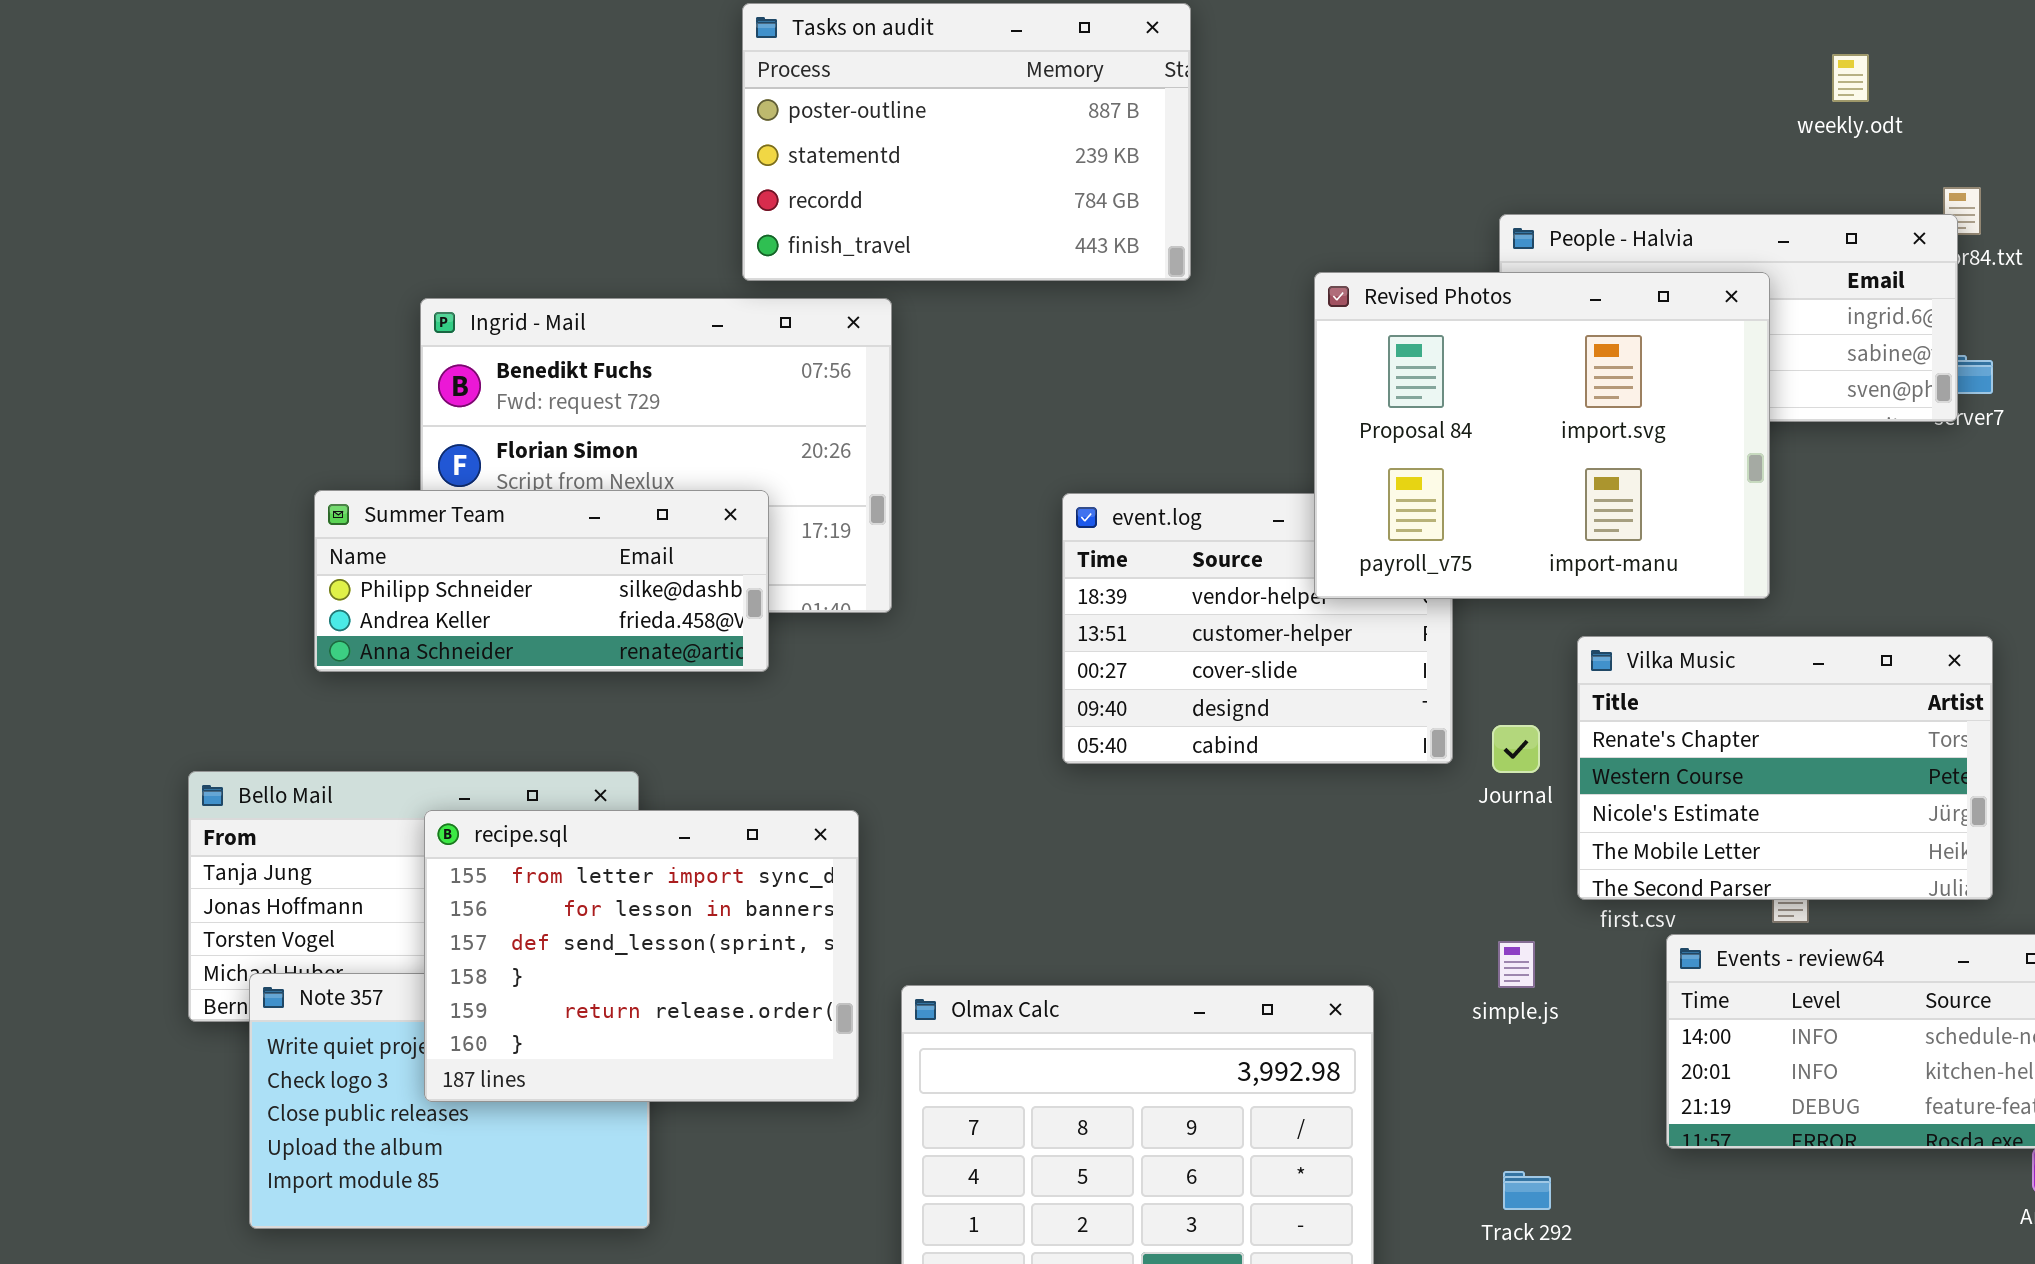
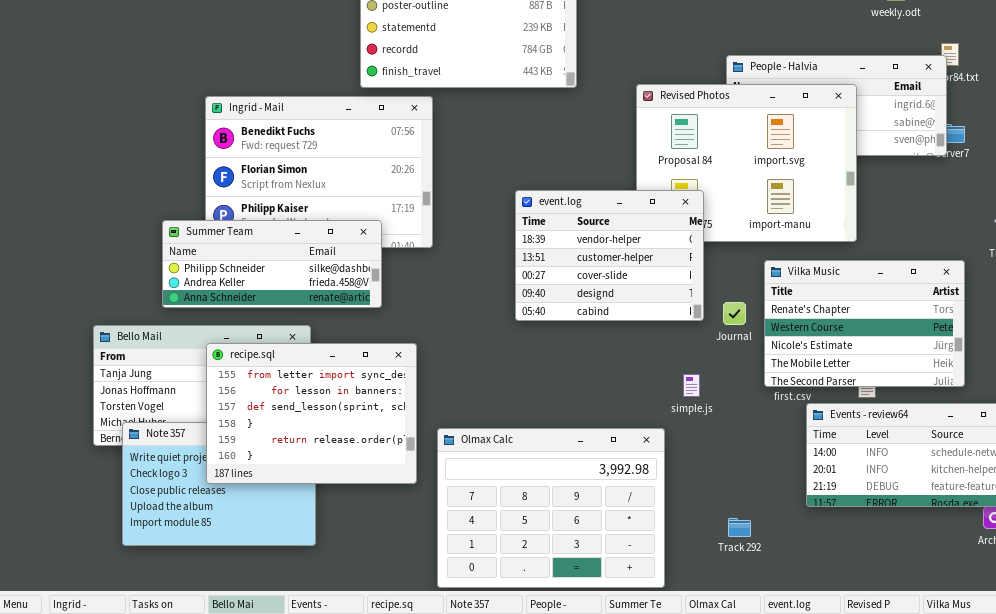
Summer Team: [314,490,769,672] -> [162,220,382,308], moved
event.log: [1062,493,1453,764] -> [515,190,704,321], raised
simple.js: [1498,941,1535,988] -> [683,374,700,397], moved

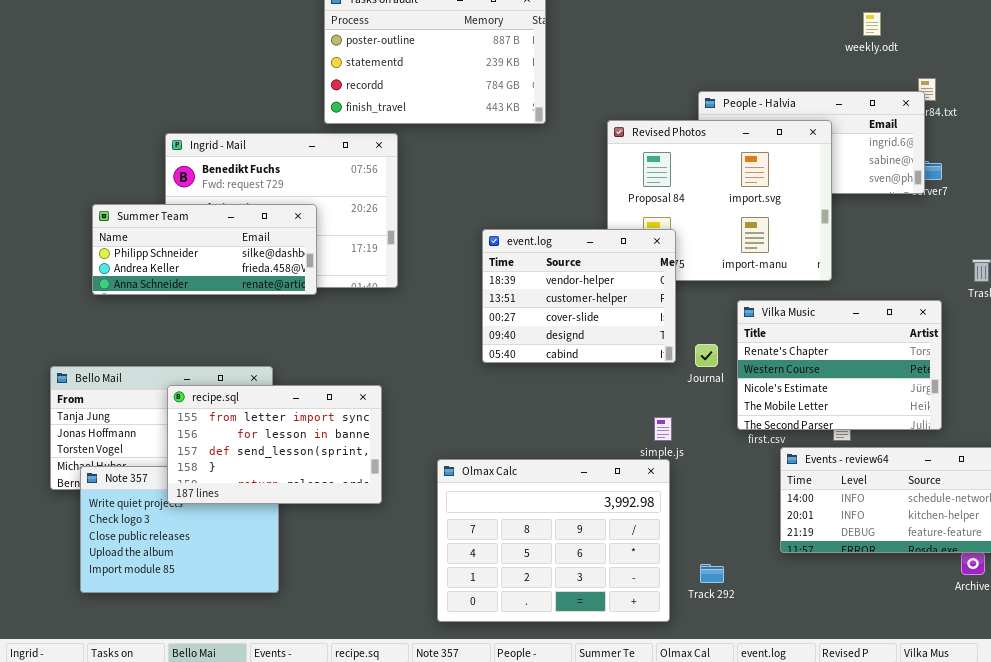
Summer Team: [162,220,382,308] -> [92,204,317,295], moved
recipe.sql: [206,343,417,484] -> [167,385,382,504], resized
Olmax Calc: [437,428,665,588] -> [437,459,670,622], moved

